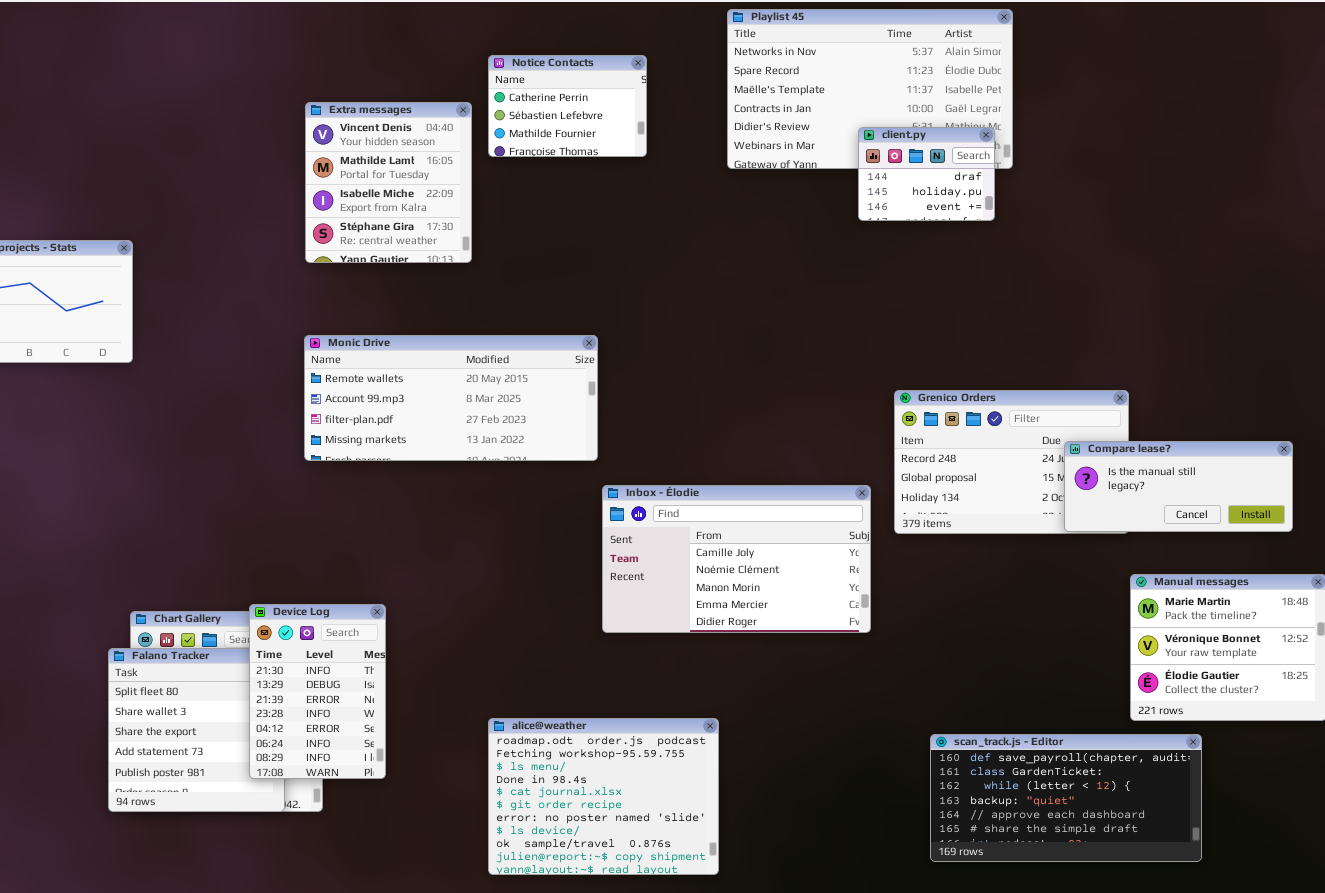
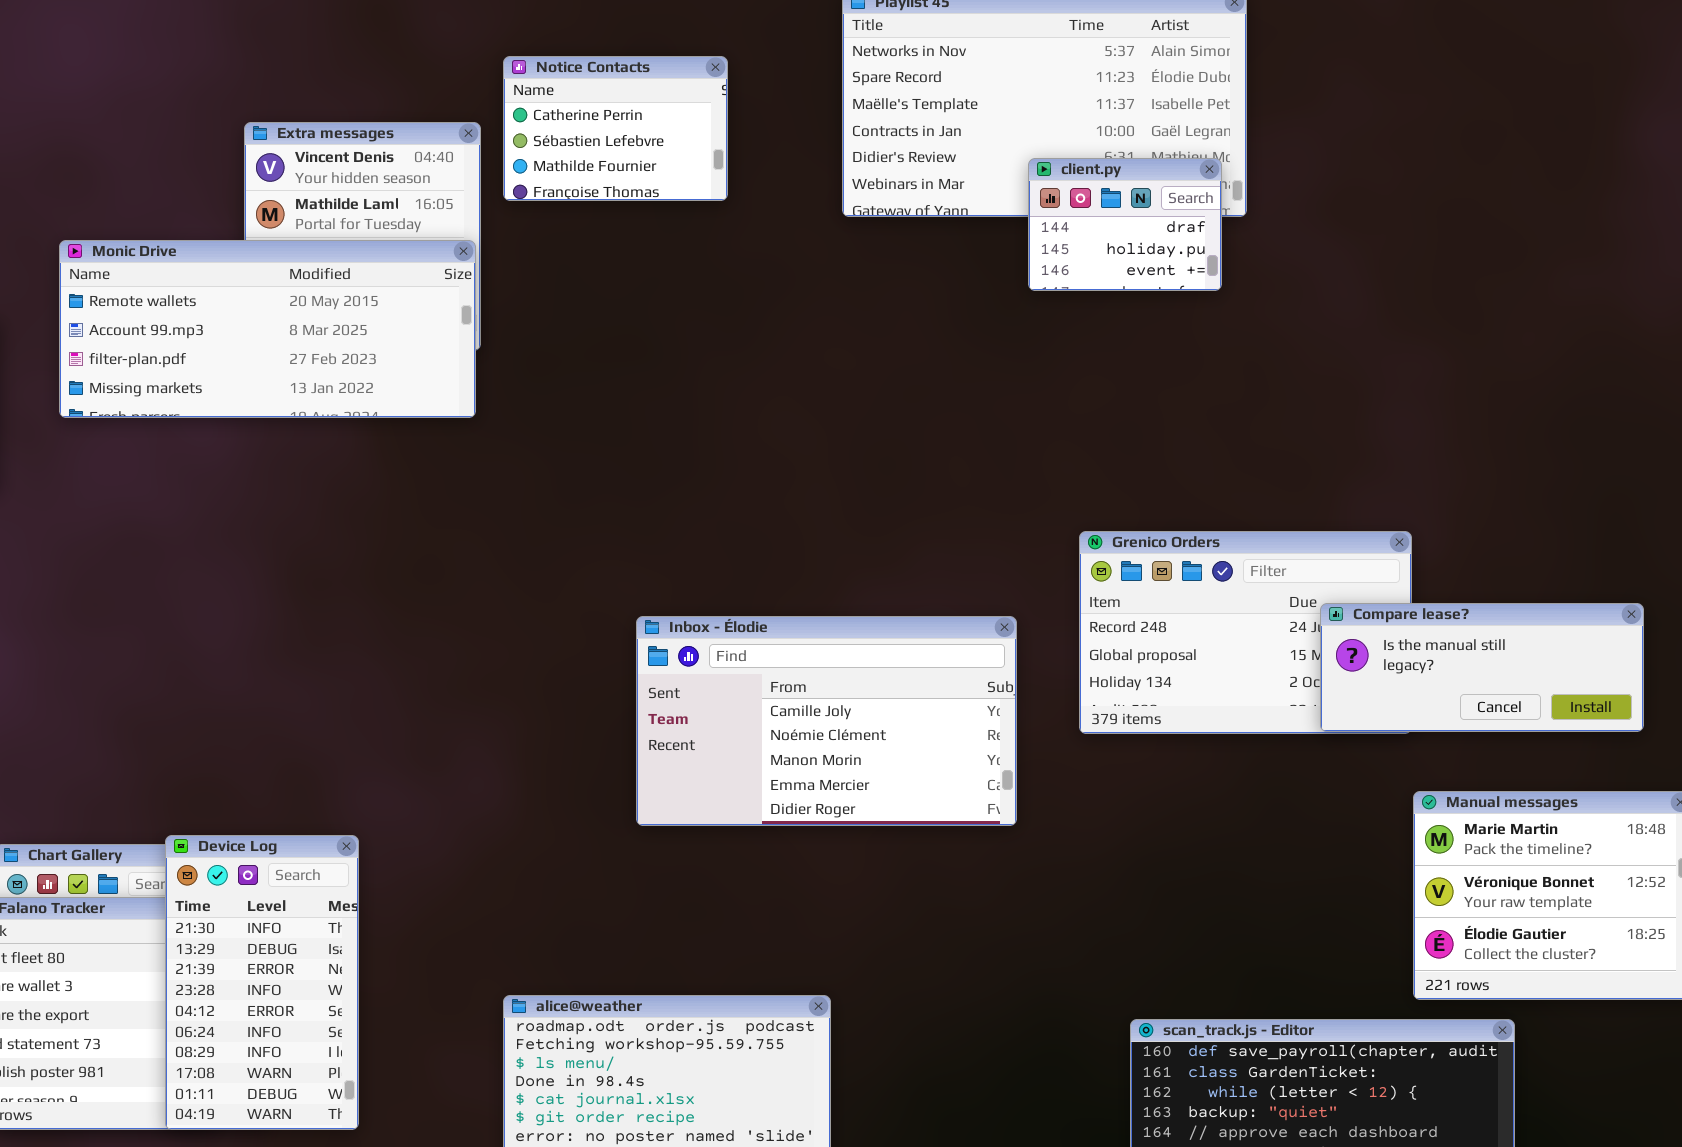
Monic Drive: [304,335,598,461] -> [59,240,476,418], moved
Inbox - Élodie: [602,485,871,633] -> [636,616,1017,826], moved
Device Log: [249,604,386,779] -> [165,835,359,1130], resized

